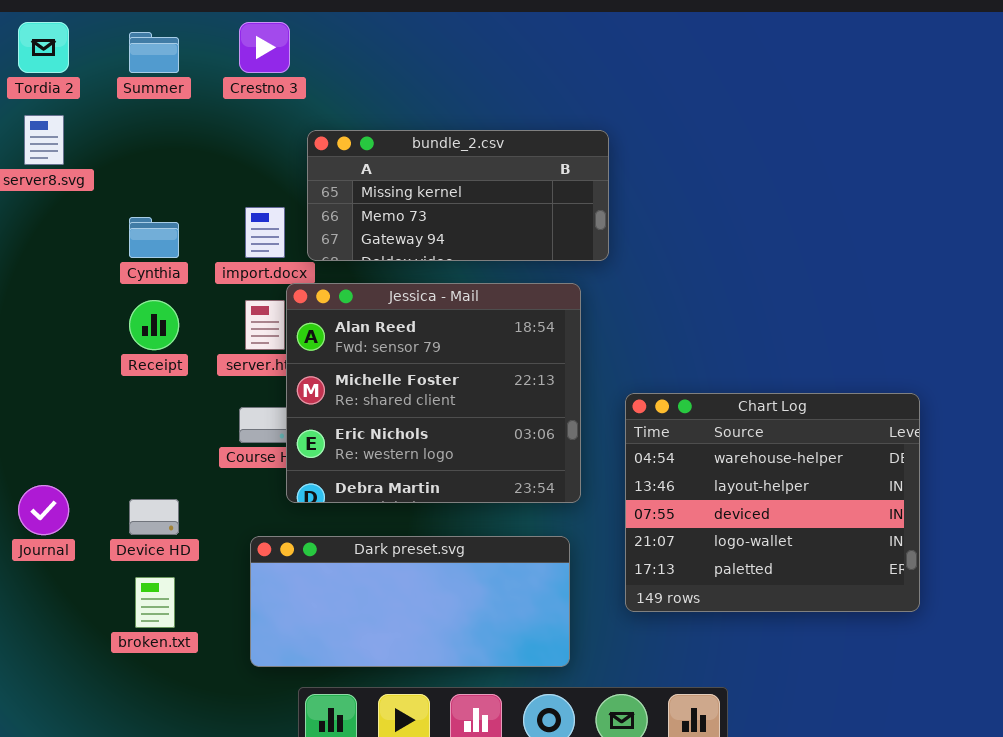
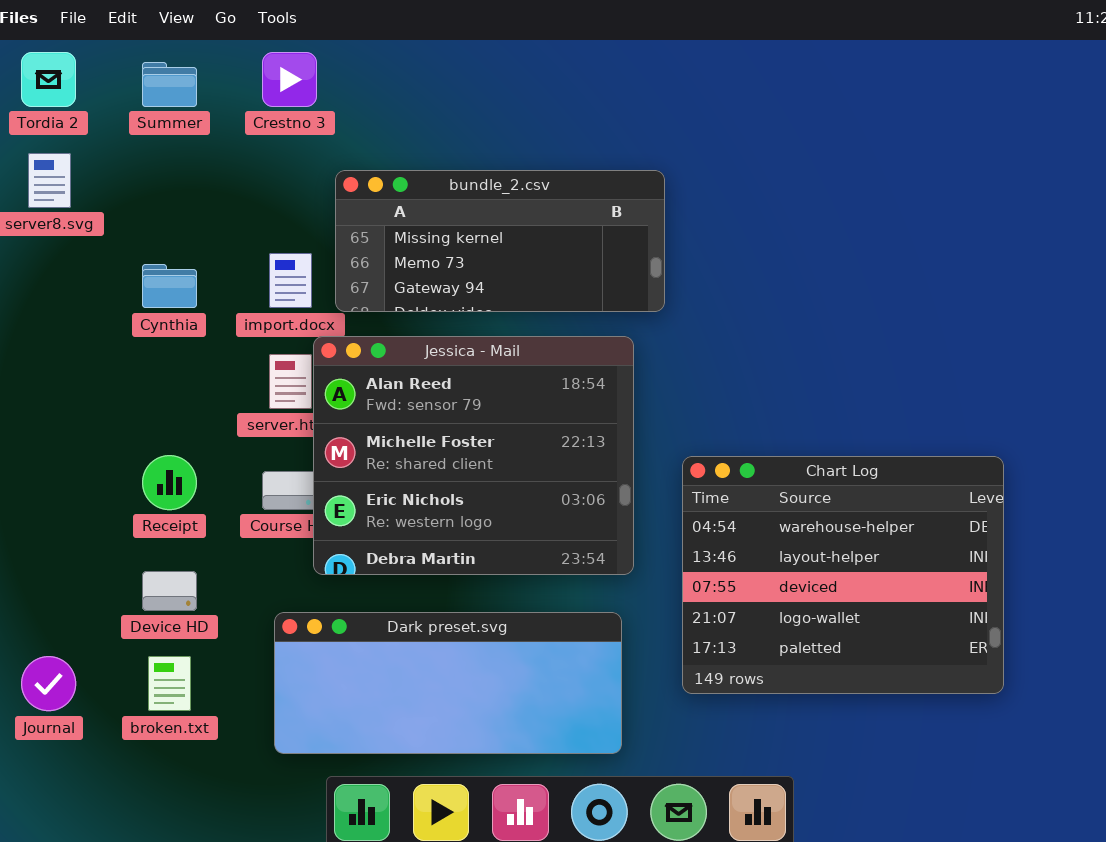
Receipt: [129,300,179,350] -> [142,455,197,510], moved
Journal: [18,485,69,535] -> [21,656,76,711], moved

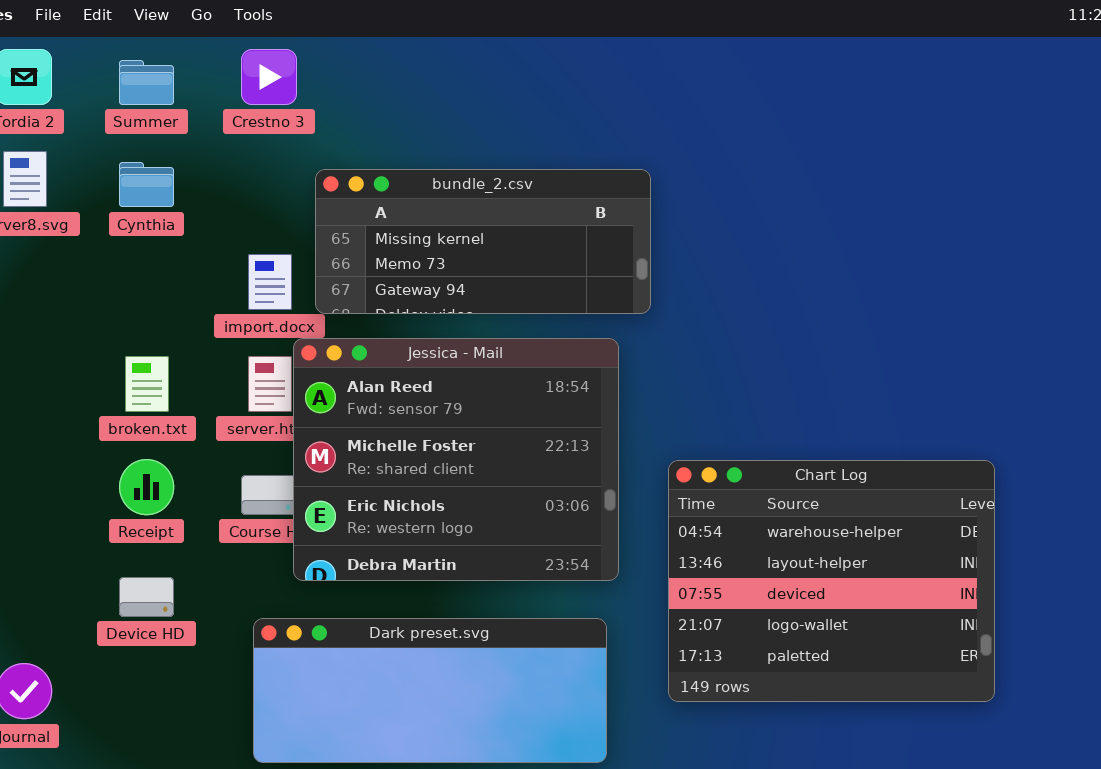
Cynthia: [142,264,197,308] -> [119,162,174,207], moved
broken.txt: [148,656,191,711] -> [125,356,169,412], moved

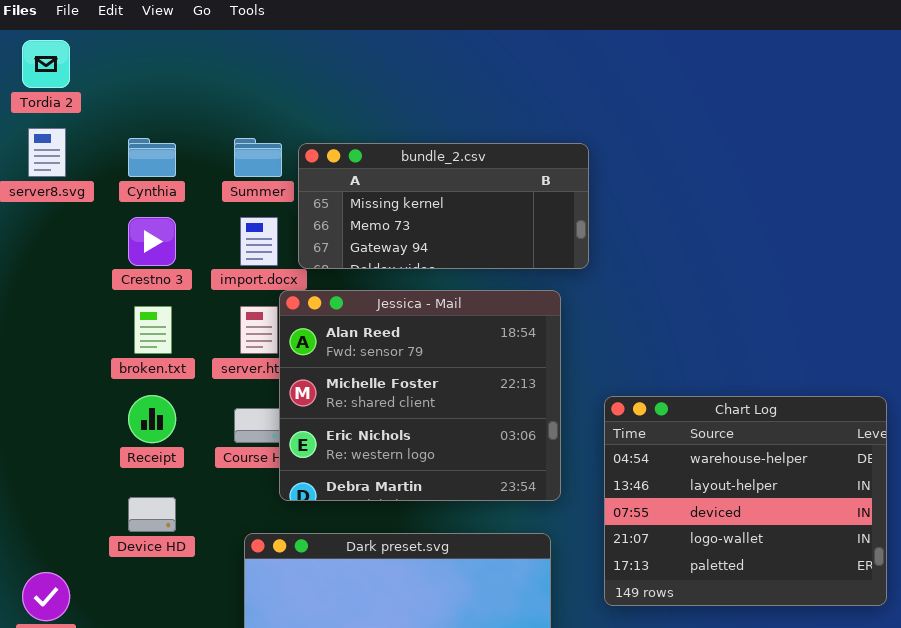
Crestno 3: [241,49,297,105] -> [128,217,176,266], moved
Summer: [119,60,174,105] -> [234,138,282,177], moved

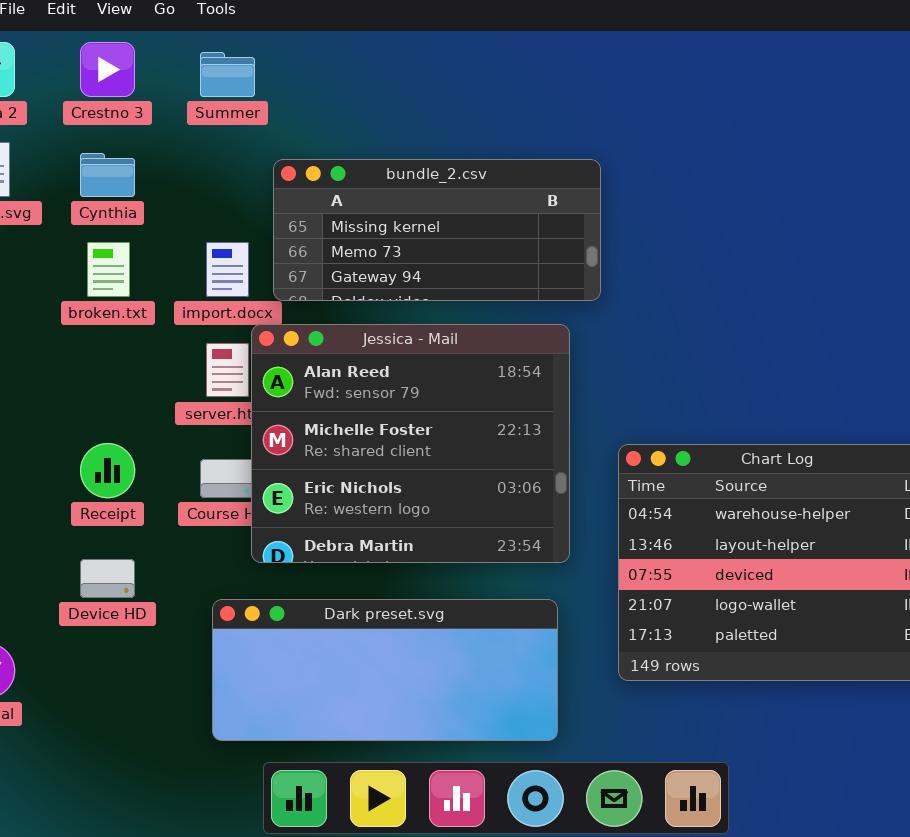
Summer: [234,138,282,177] -> [200,52,255,97], moved
Crestno 3: [128,217,176,266] -> [80,42,135,97], moved
broken.txt: [134,306,172,354] -> [87,242,130,297], moved

